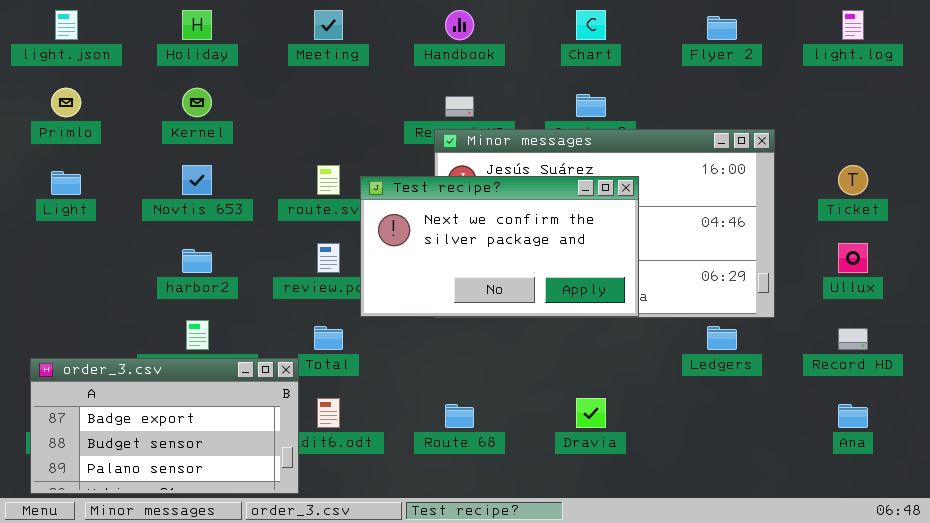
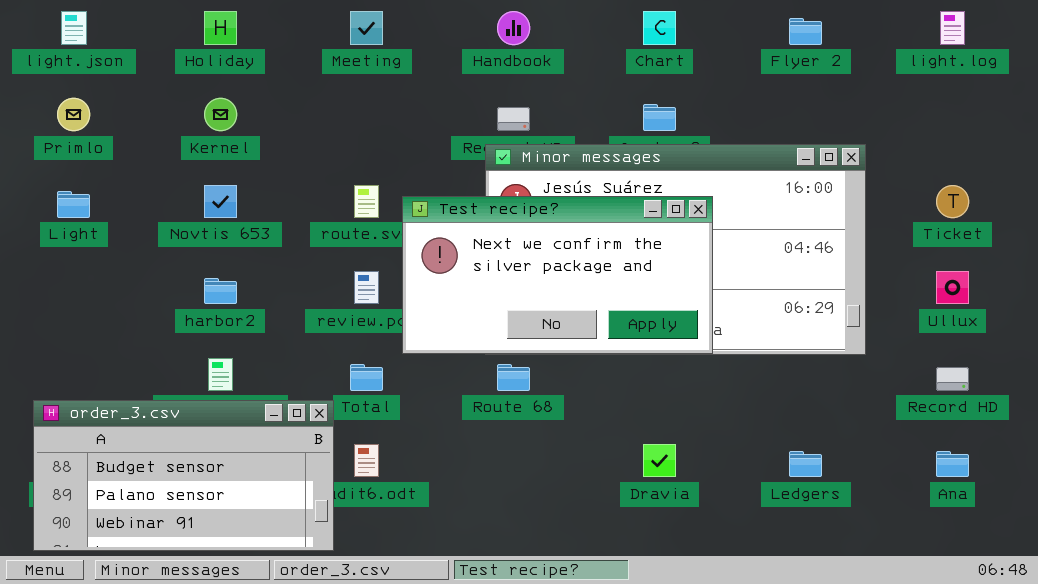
Ledgers: [707,326,737,350] -> [789,451,822,477], moved
order_3.csv: [30,358,299,494] -> [33,400,334,551], scrolled down 1 row
Route 68: [445,404,474,428] -> [497,364,530,391], moved

